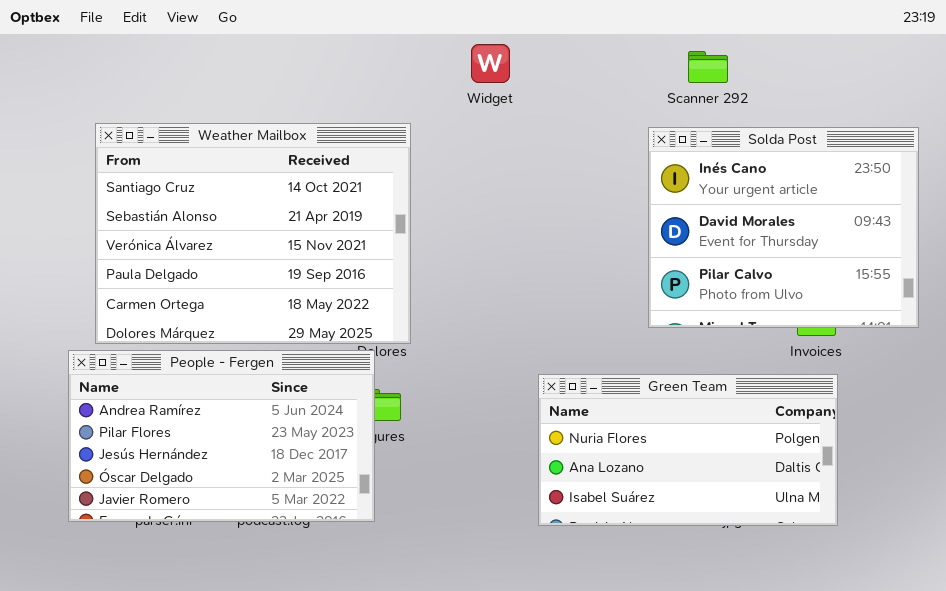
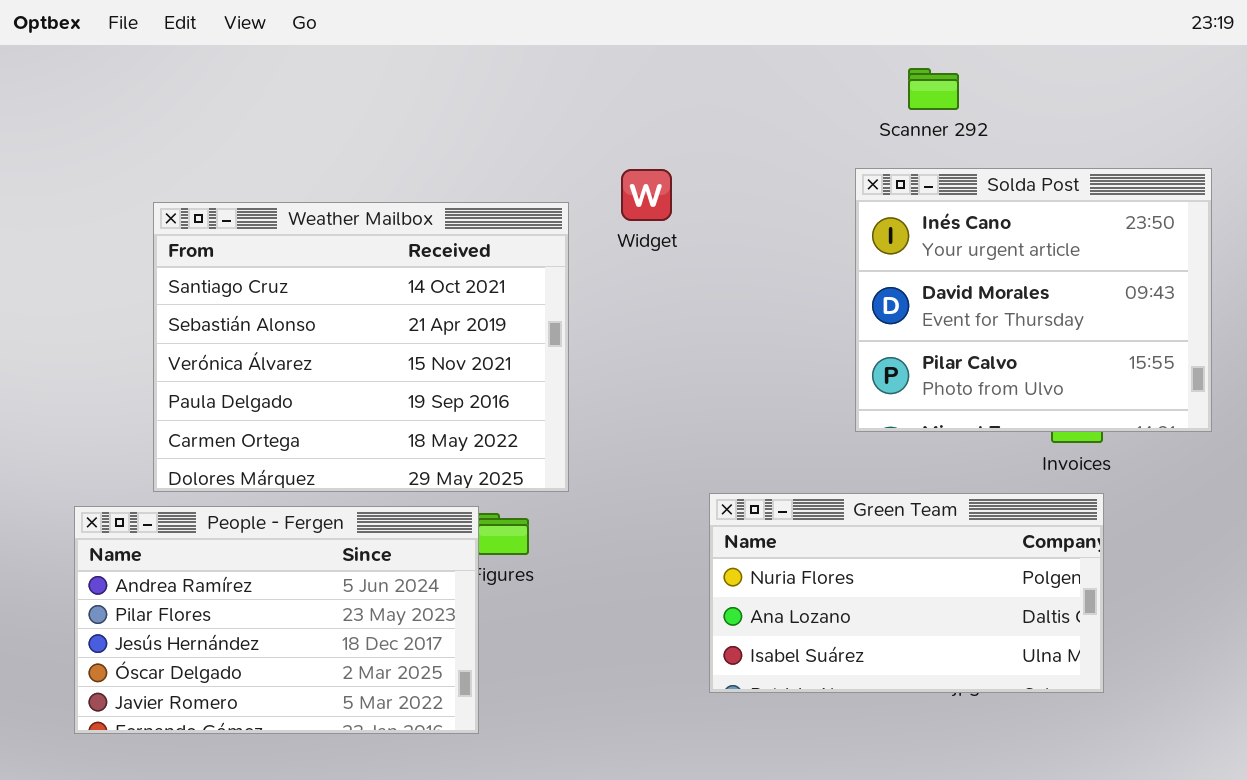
Widget: [471,44,510,83] -> [621,169,672,221], moved
Weather Mailbox: [95,123,411,344] -> [153,202,569,492], moved
People - Fergen: [68,350,375,522] -> [74,506,479,734], moved

